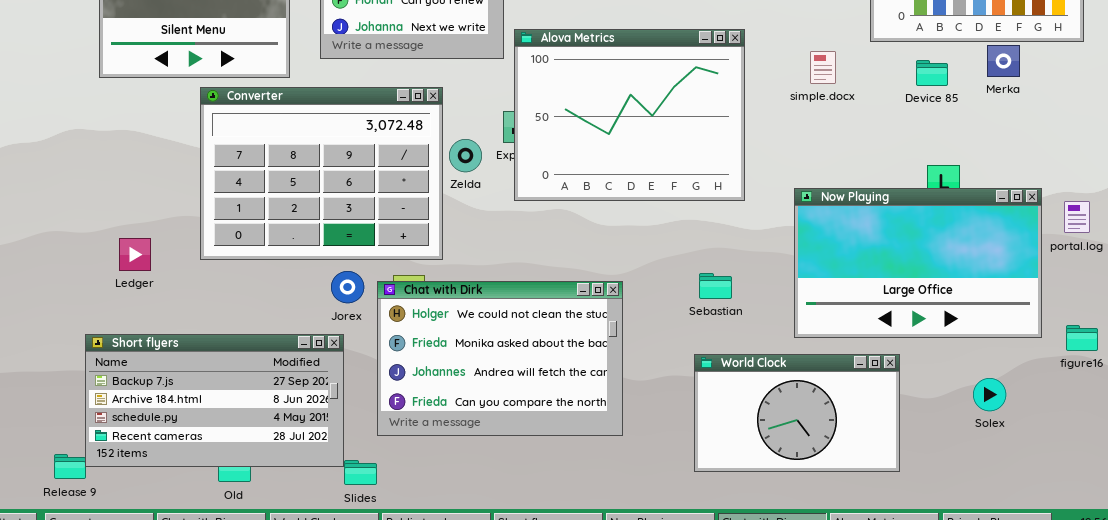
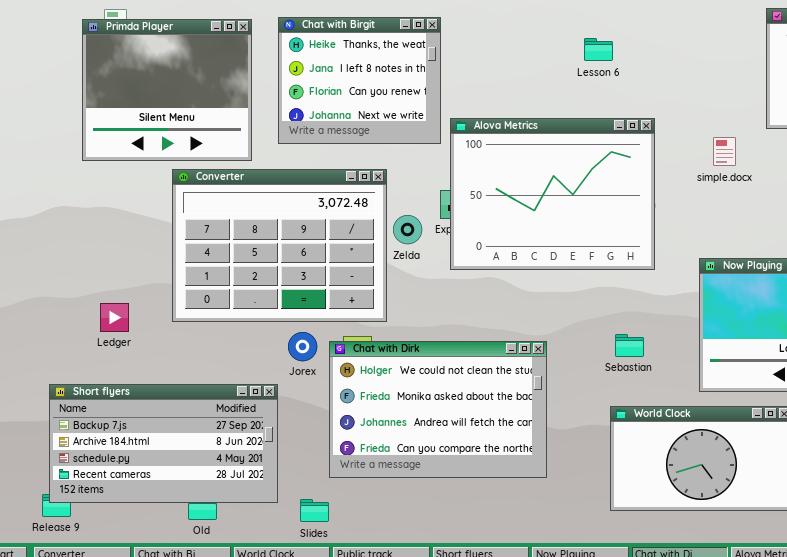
Short flyers: [85,334,344,467] -> [49,384,278,503], moved

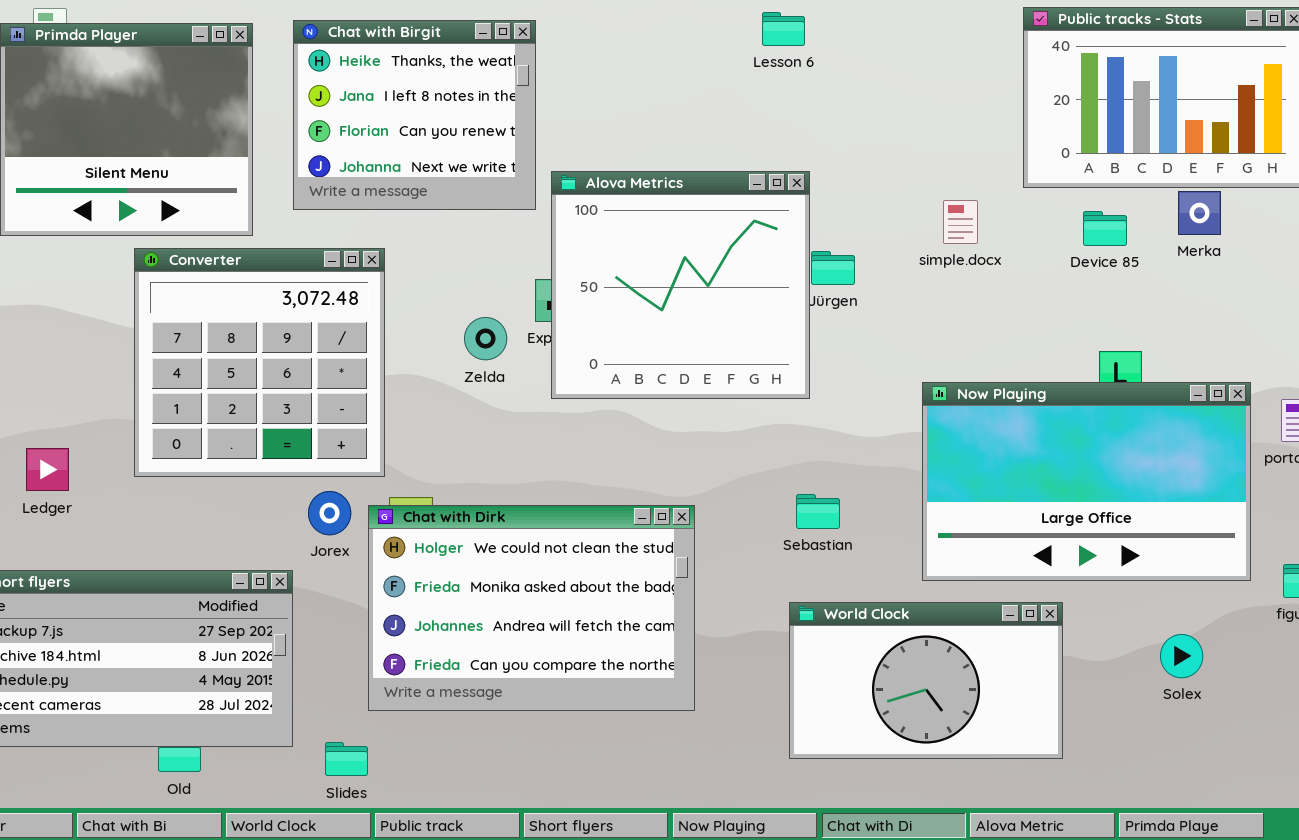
Lesson 6: [584,38,613,61] -> [762,12,805,46], moved
Alova Metrics: [450,118,655,270] -> [551,171,810,399], resized
Converter: [172,169,387,322] -> [134,248,385,477], resized

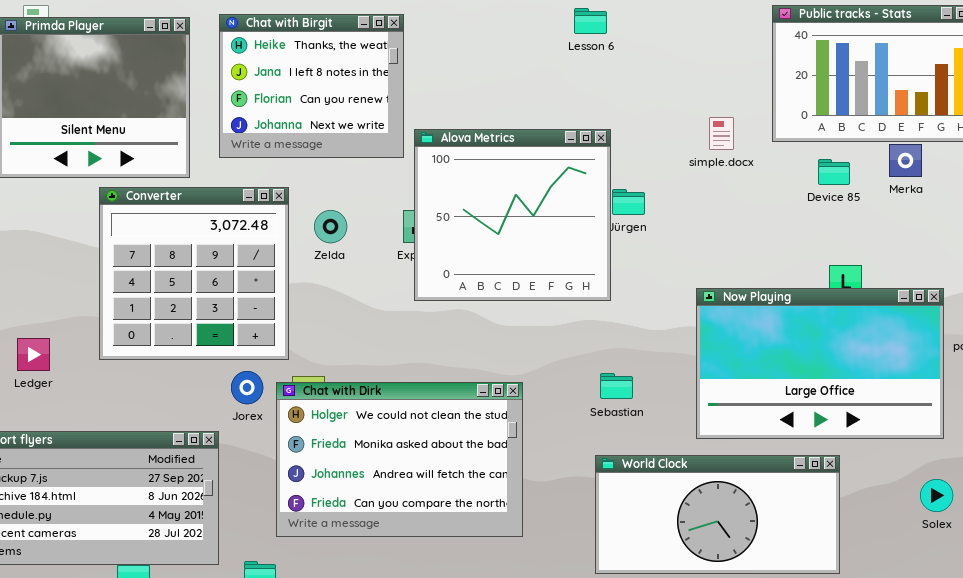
simple.docx: [943,200,978,244] -> [709,117,734,150], moved
Zelda: [464,317,507,360] -> [314,210,347,243], moved
World Clock: [789,602,1063,759] -> [595,455,840,574], resized
Solex: [1160,634,1203,678] -> [920,479,953,512], moved

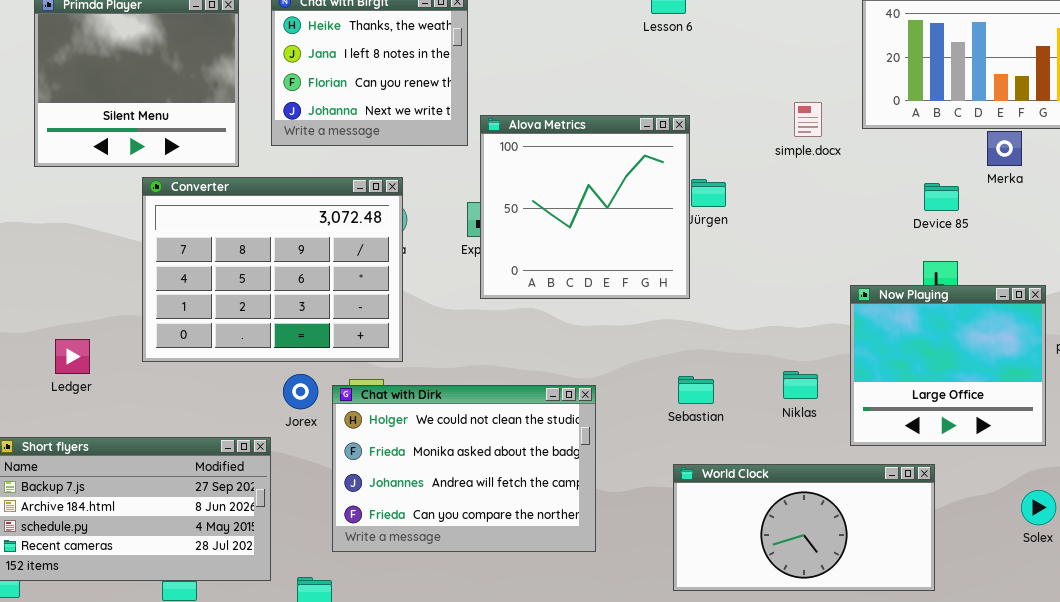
Device 85: [818,159,850,185] -> [924,183,959,211], moved
Converter: [99,187,289,360] -> [142,177,403,362], resized
Now Playing: [696,288,944,439] -> [850,285,1046,446], resized

